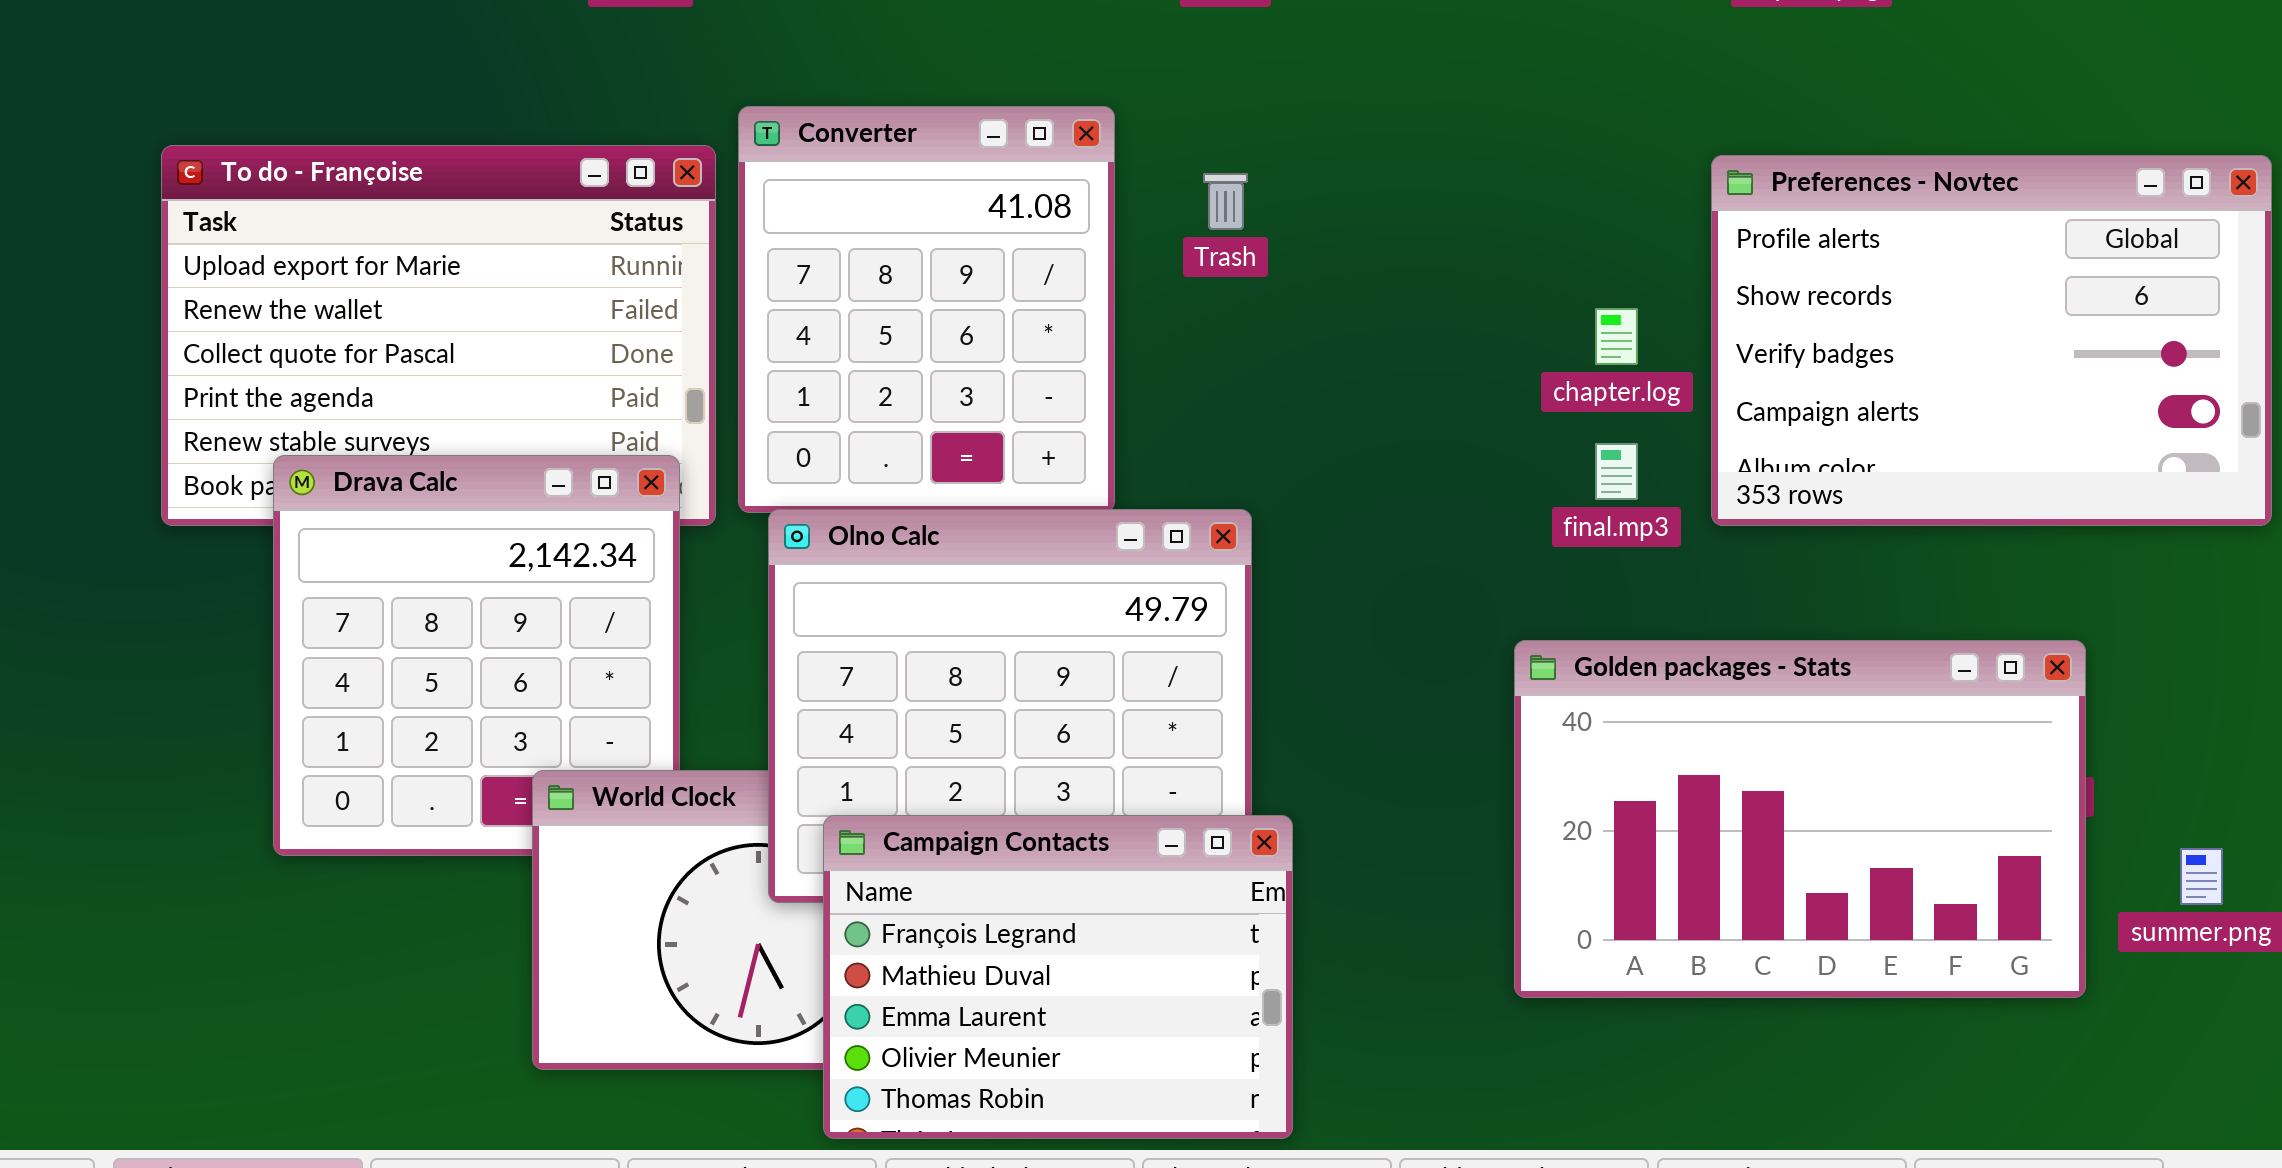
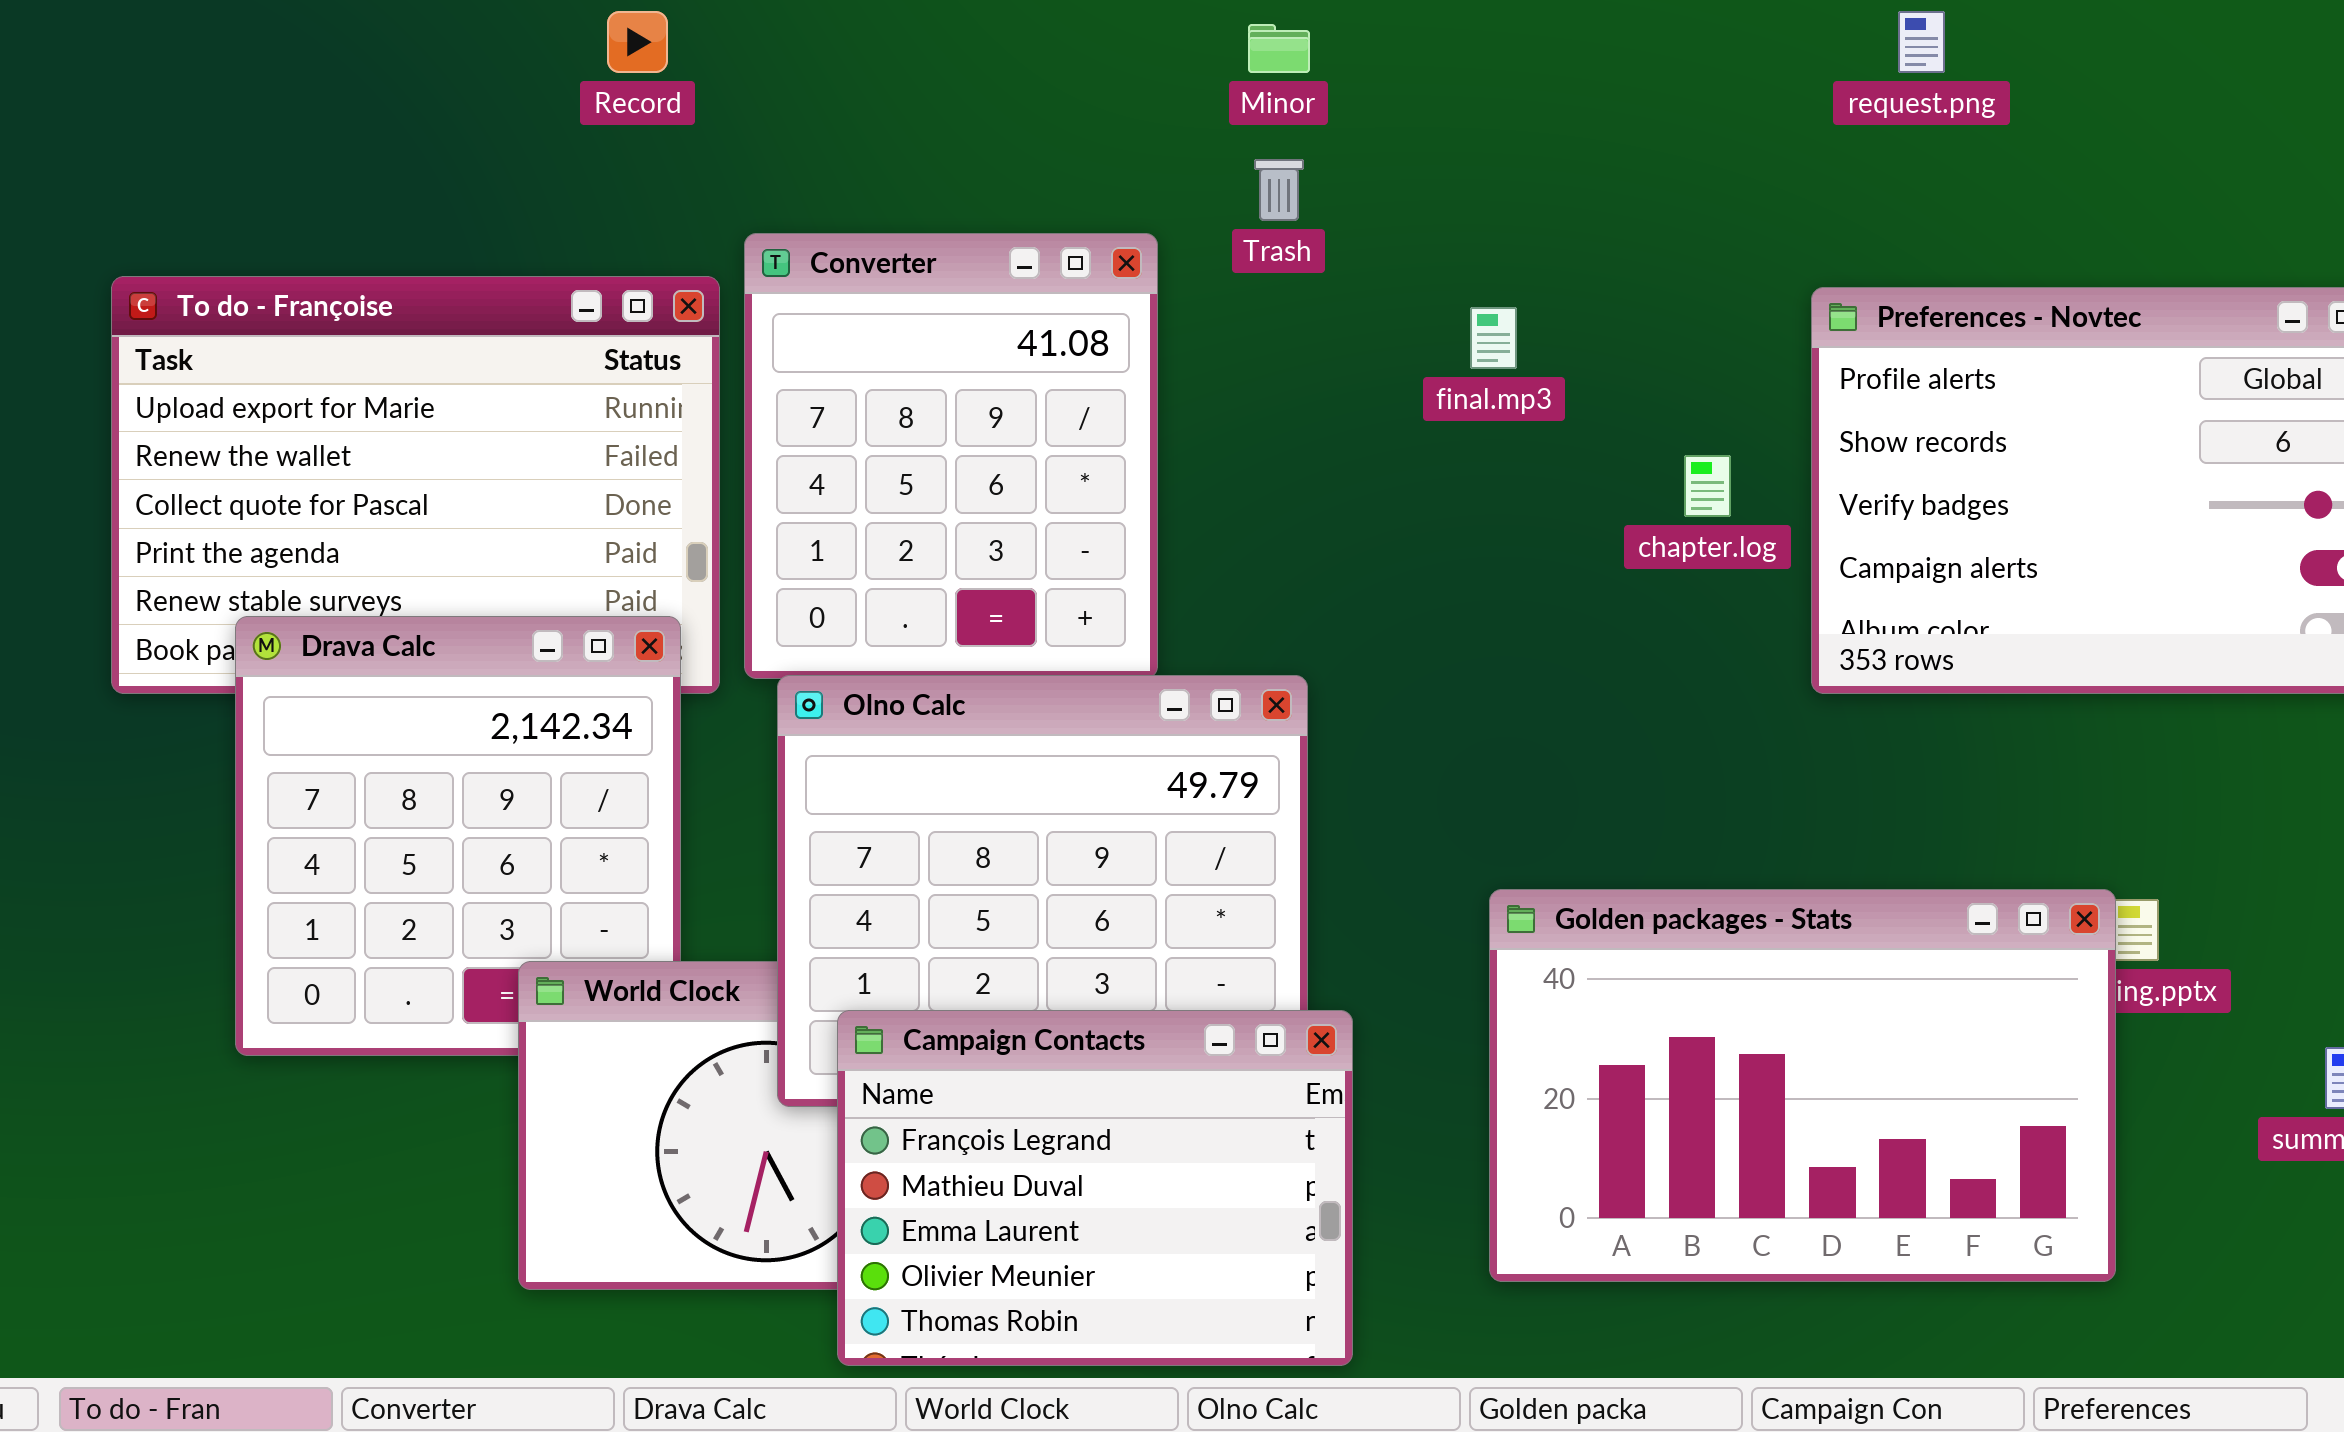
Trash: [1203,173,1248,230] -> [1254,159,1304,221], moved
final.mp3: [1595,443,1638,500] -> [1470,307,1517,369], moved
Golden packages - Stats: [1514,640,2086,998] -> [1489,889,2116,1282], moved

